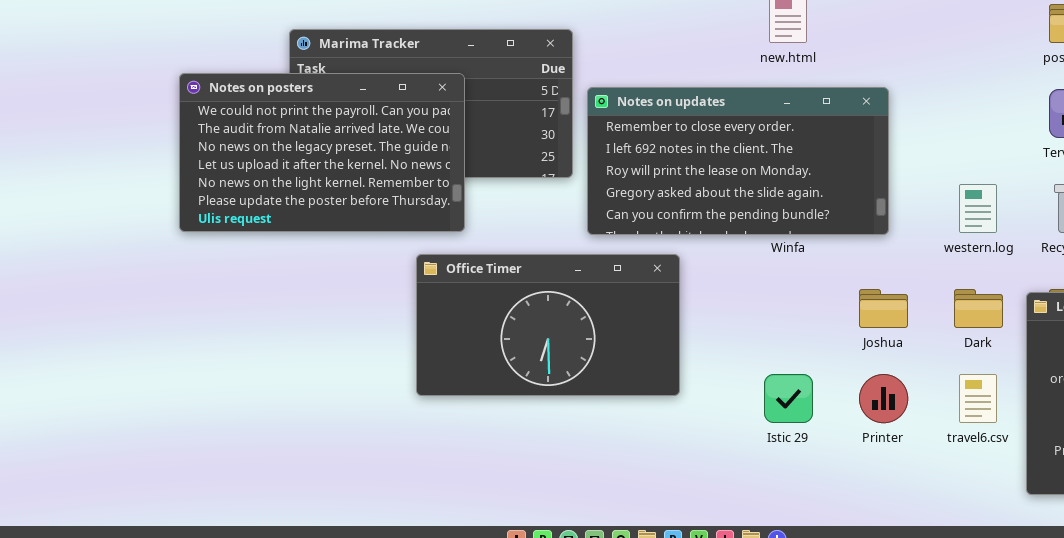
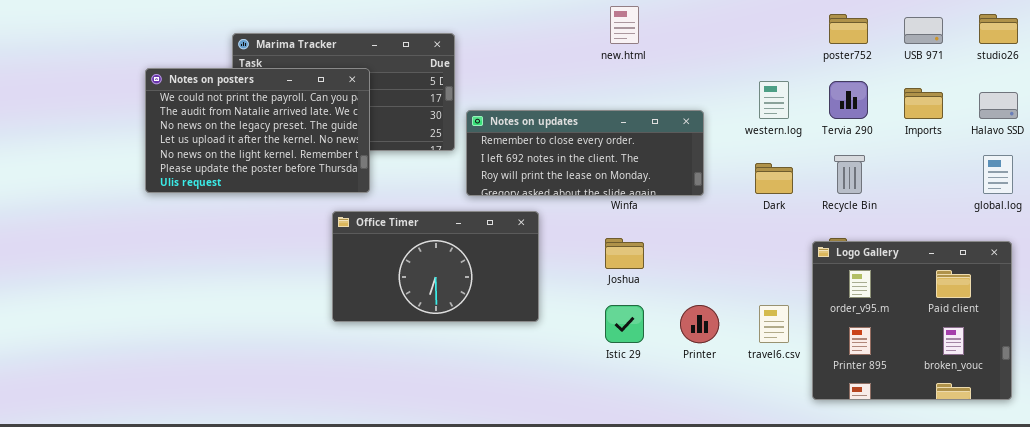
Notes on updates: [587,87,889,235] -> [466,110,704,196], resized
western.log: [959,184,997,233] -> [759,81,789,119], moved
Joshua: [859,289,908,328] -> [605,238,644,269], moved
Dark: [954,289,1003,328] -> [755,163,793,194], moved

